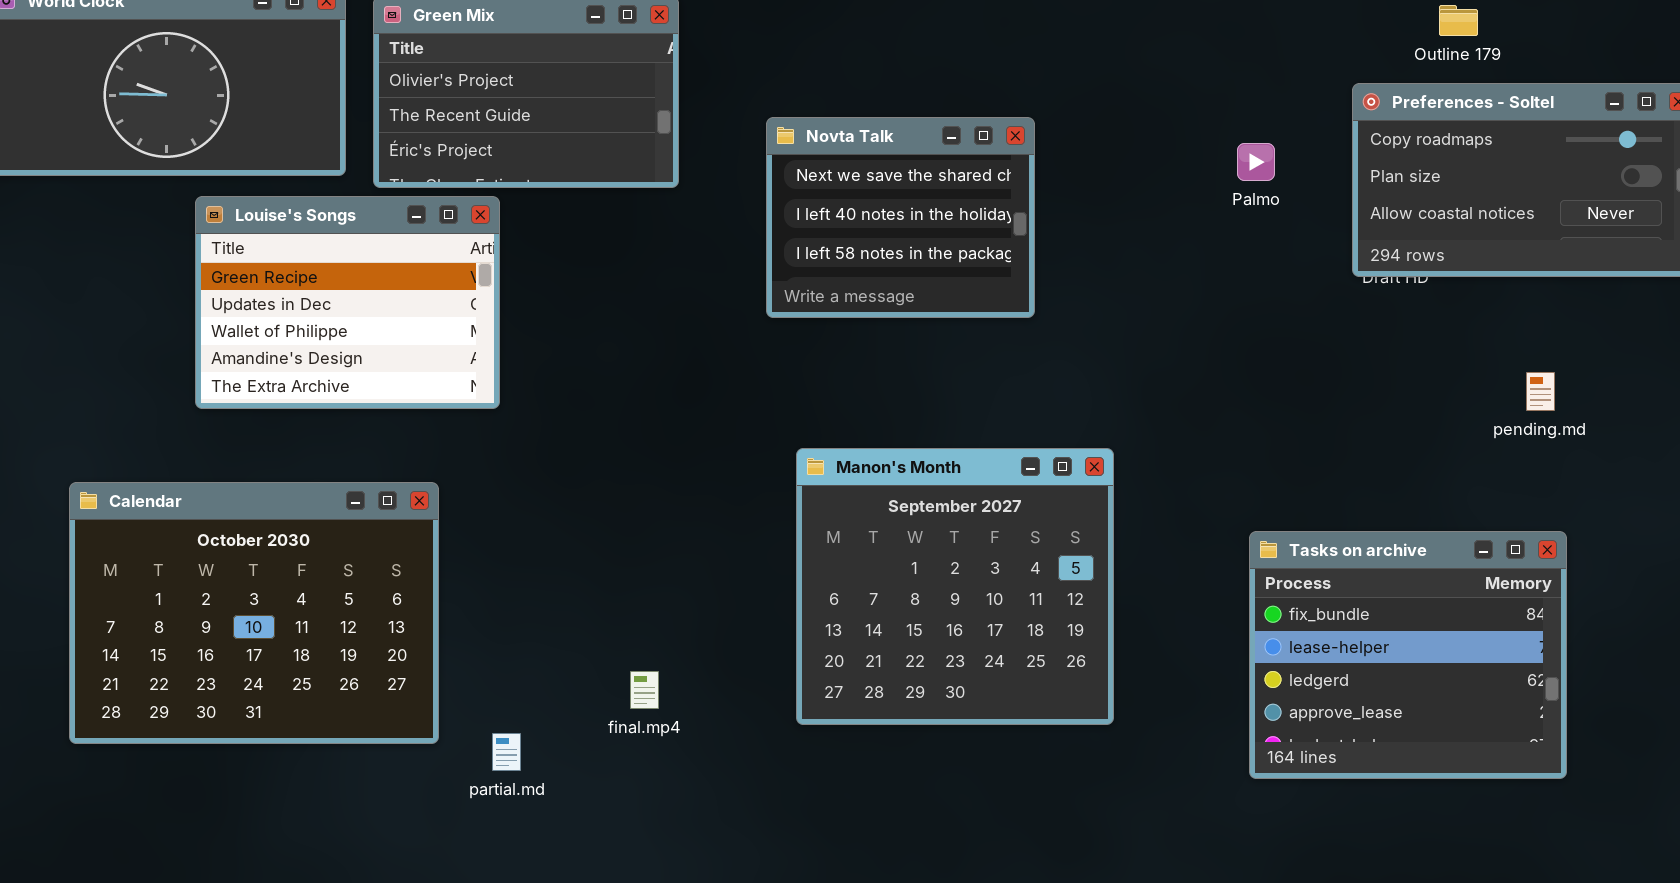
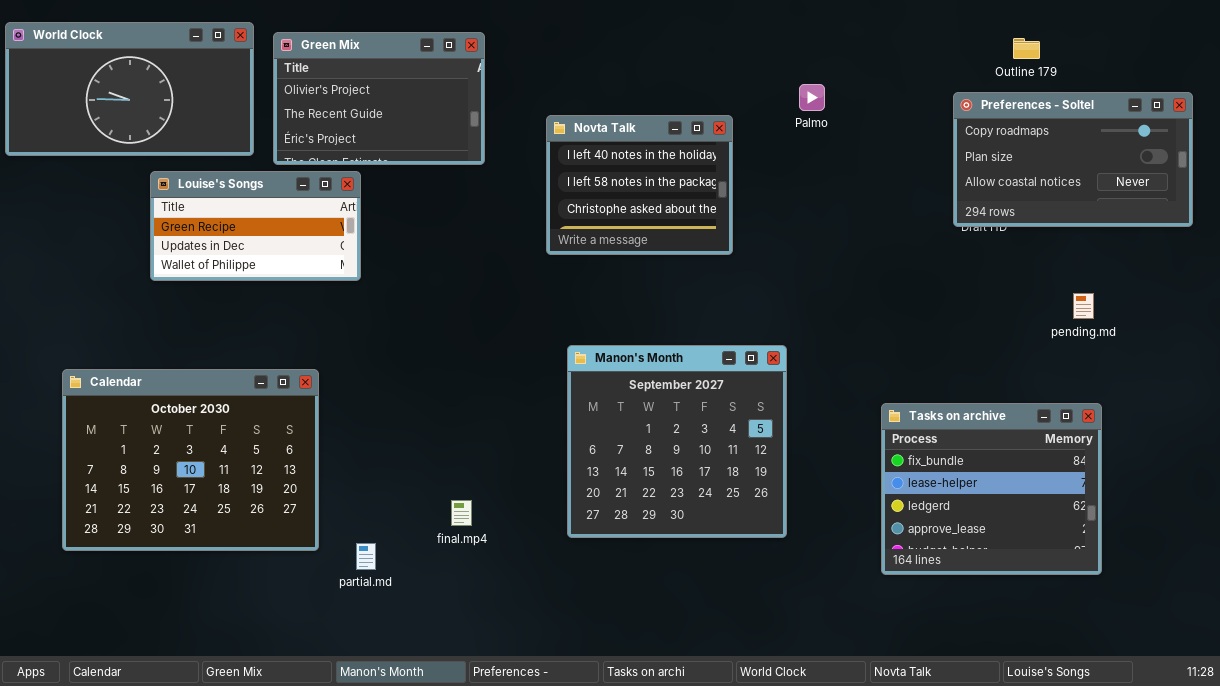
Novta Talk: [766,117,1035,318] -> [546,115,733,255], scrolled down 1 row
Palmo: [1237,143,1275,181] -> [799,84,825,111], moved
Louise's Songs: [195,196,500,409] -> [150,171,361,281], resized

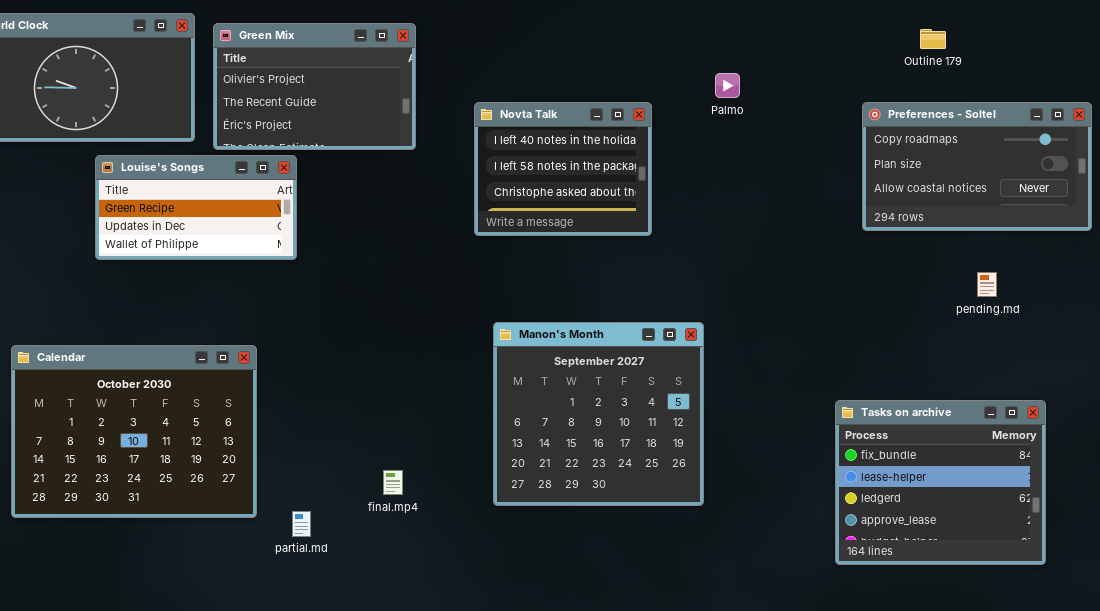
Preferences - Soltel: [953,92,1193,227] -> [862,102,1092,231], moved
Tasks on archive: [881,403,1102,575] -> [835,400,1046,565], moved

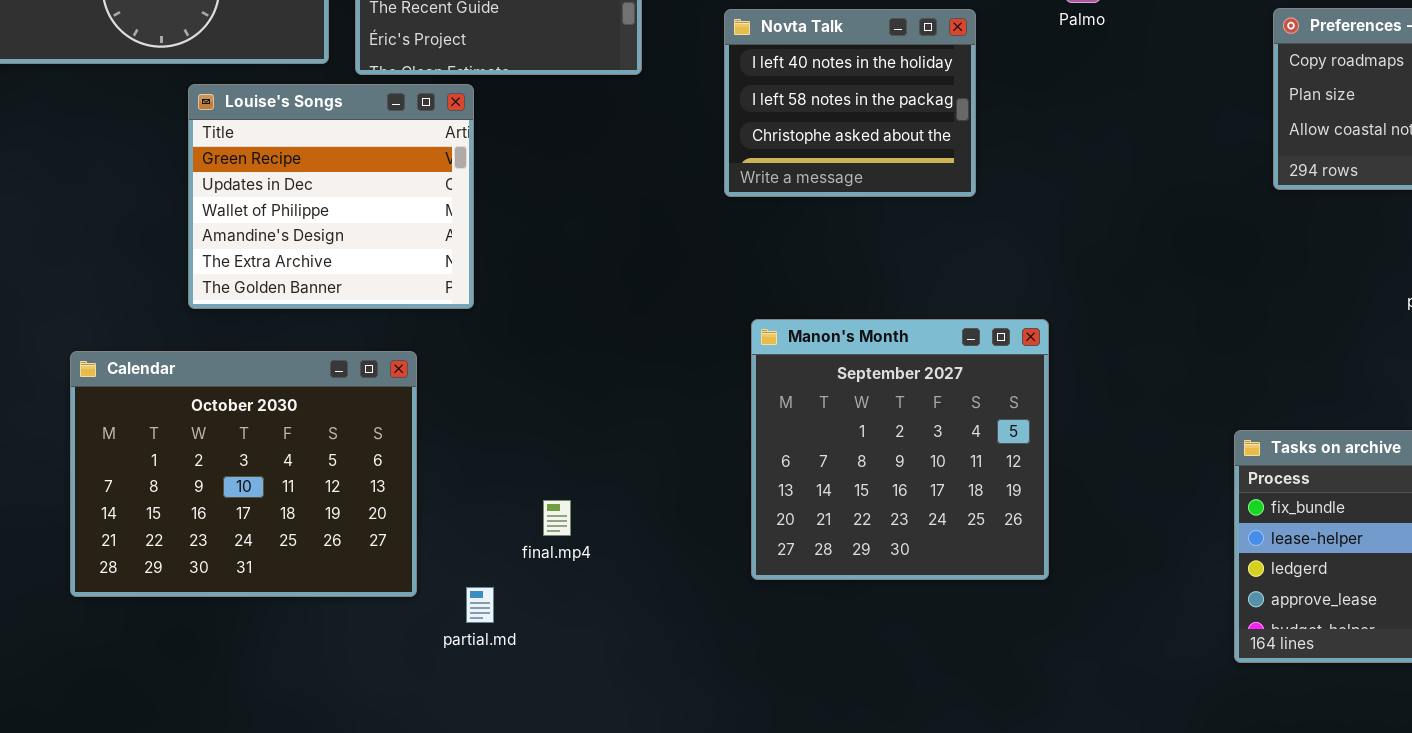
Louise's Songs: [95,155,297,260] -> [188,84,474,309], resized
final.mp4: [383,470,403,495] -> [543,500,571,536], moved

